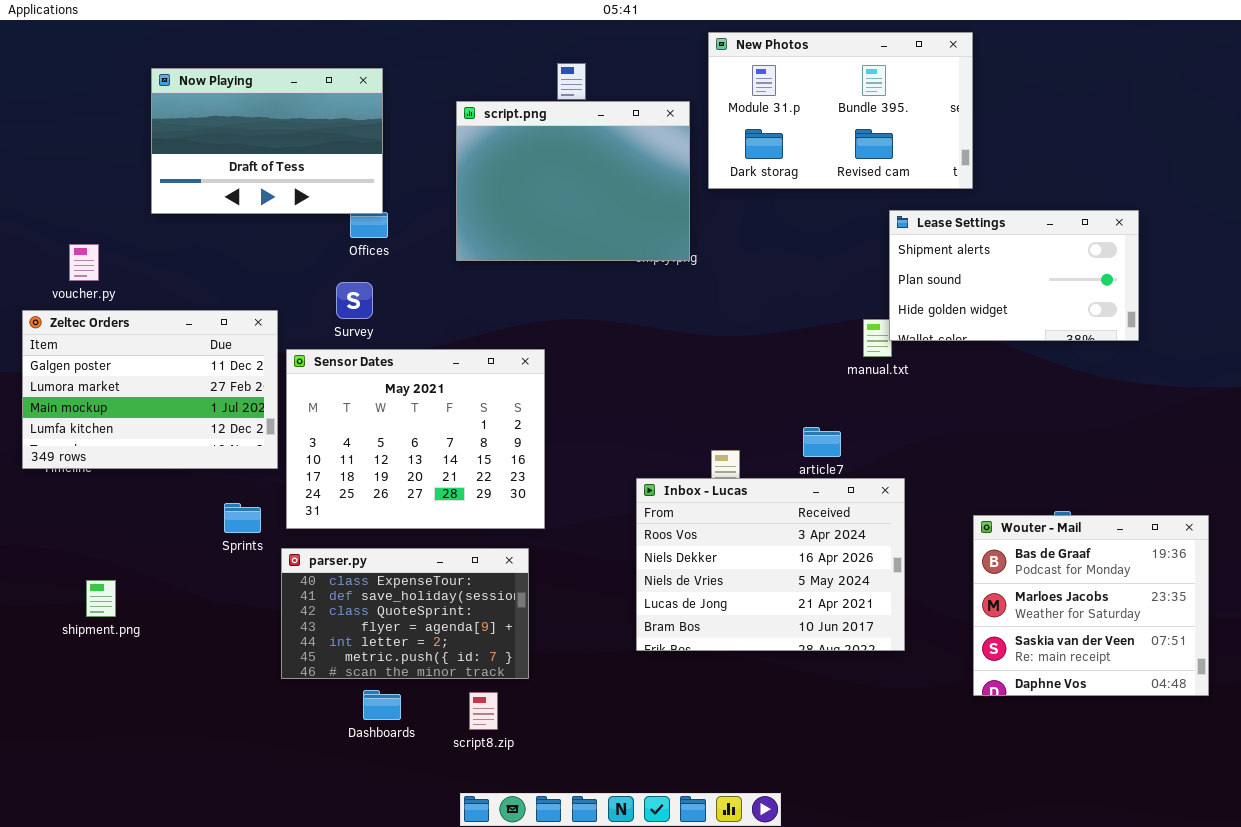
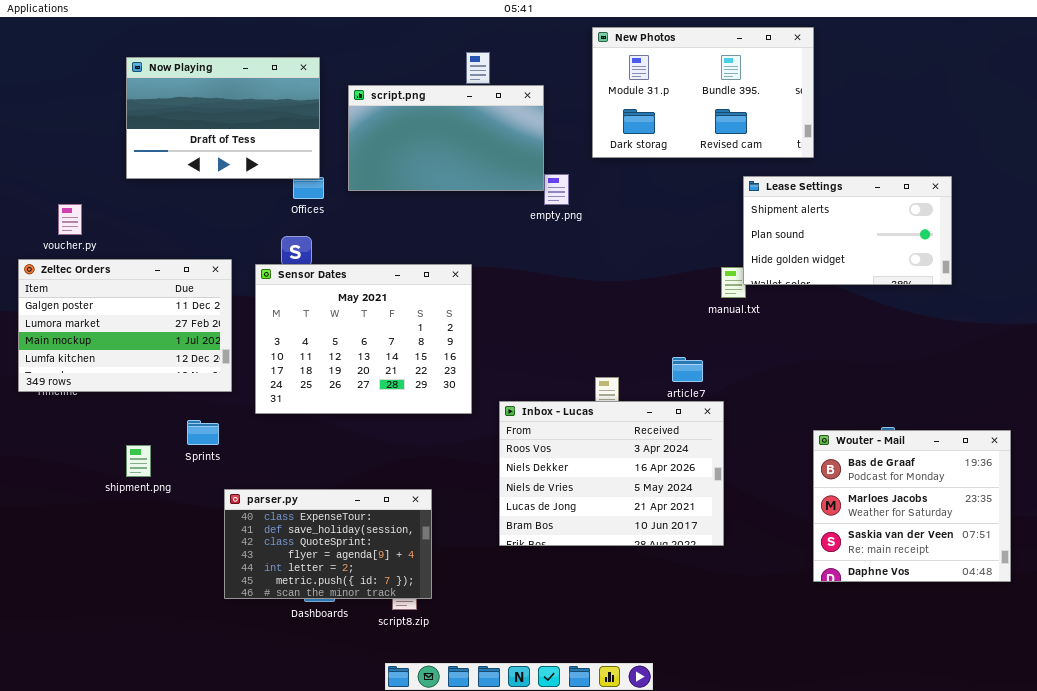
script.png: [456,101,690,261] -> [348,85,544,191], moved, resized
Sensor Dates: [286,349,545,529] -> [255,264,472,414], moved
Inbox - Lucas: [636,478,905,651] -> [499,401,724,546], moved
parser.py: [281,548,529,679] -> [224,489,432,599], moved
shipment.png: [86,580,116,617] -> [126,445,151,477], moved

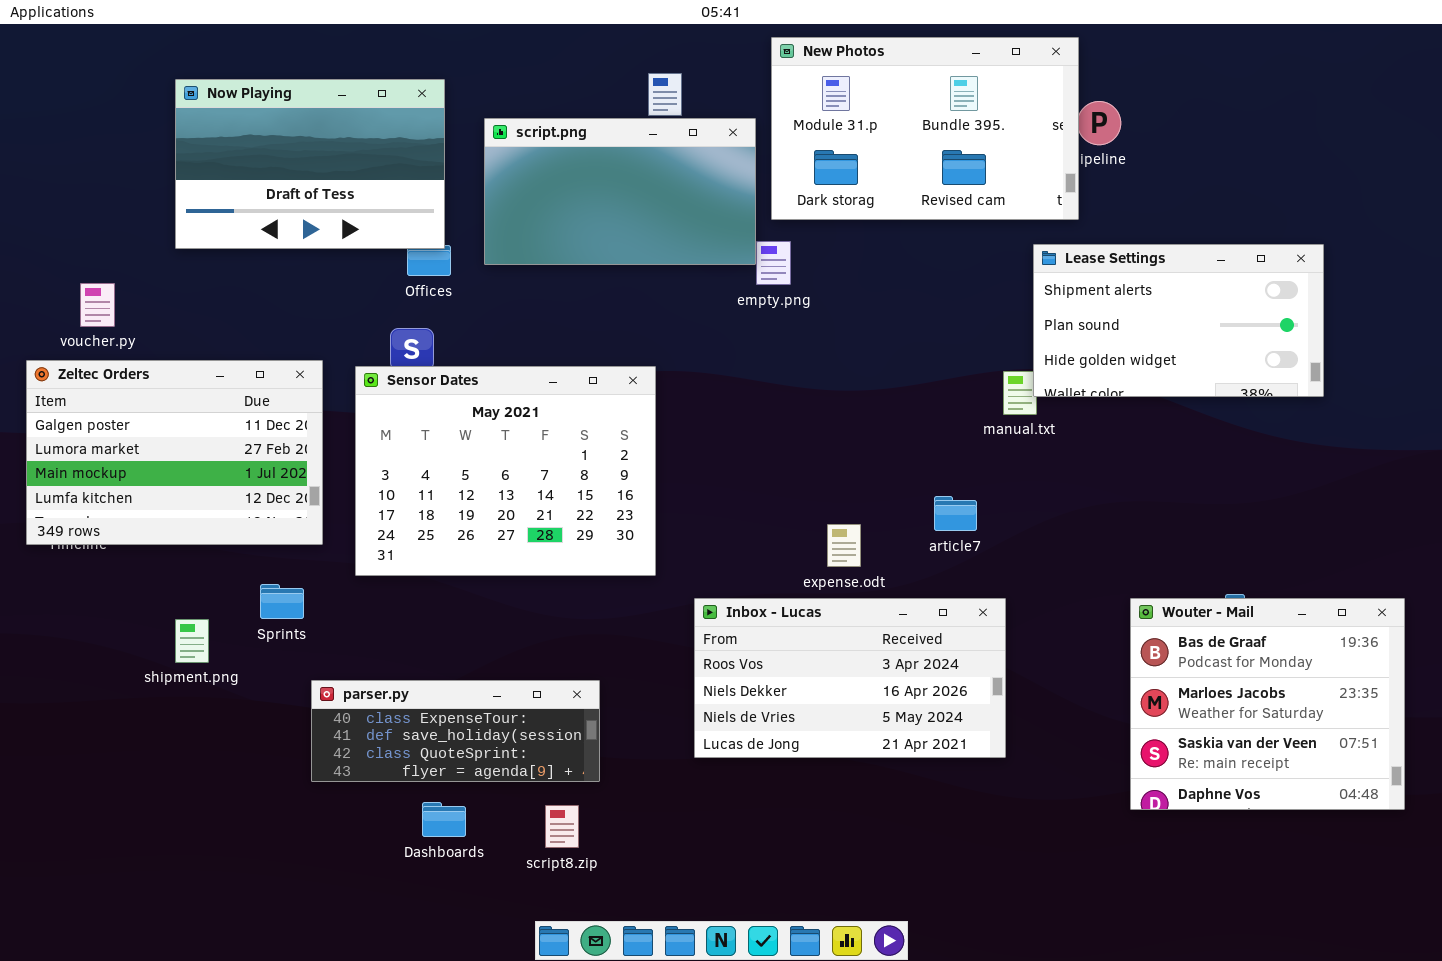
New Photos: [592,27,814,158] -> [771,37,1079,220], moved
Inbox - Lucas: [499,401,724,546] -> [694,598,1006,758], resized
parser.py: [224,489,432,599] -> [311,680,600,782], resized

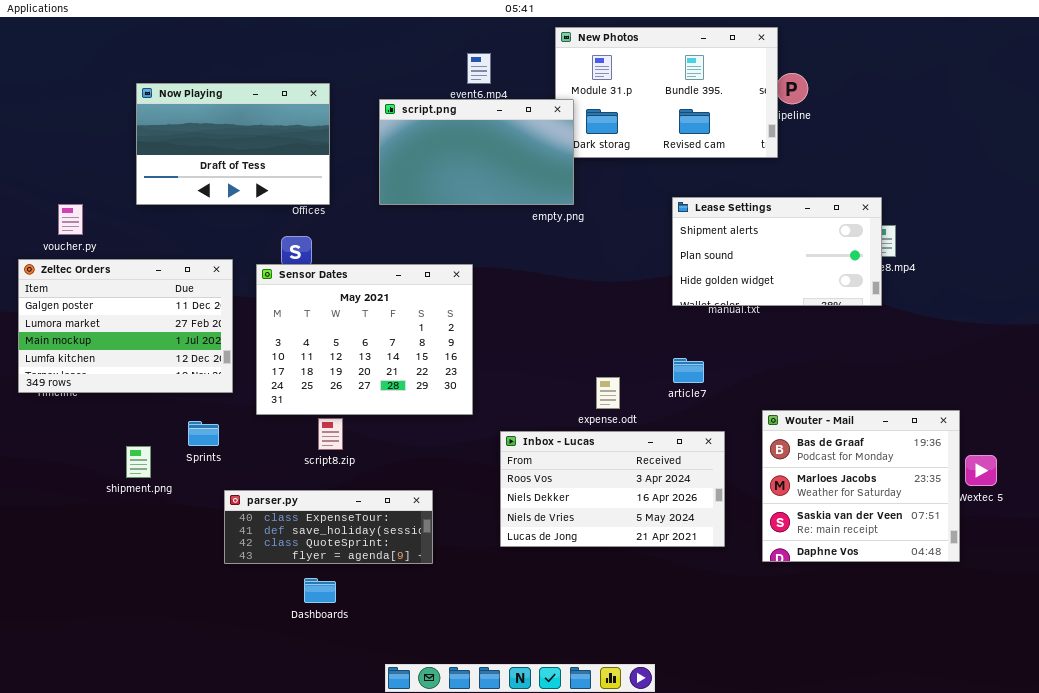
Now Playing: [175,79,445,249] -> [136,83,330,205], moved
script.png: [484,118,756,265] -> [379,99,574,205], moved
Lease Settings: [1033,244,1324,397] -> [672,197,882,306], moved
Wouter - Mail: [1130,598,1405,810] -> [762,410,960,562], moved
script8.zip: [545,805,579,848] -> [318,418,343,450], moved

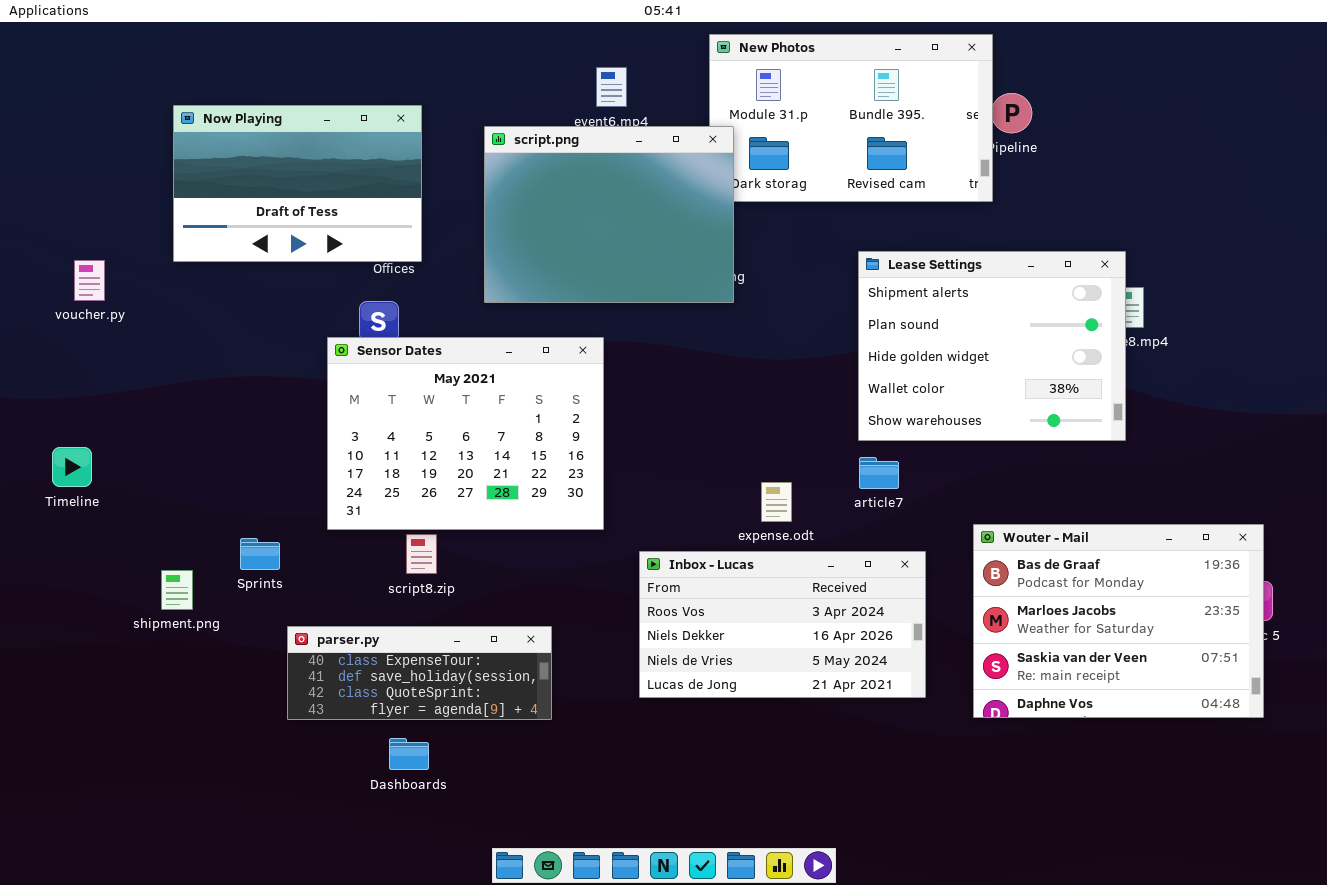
script.png: [379,99,574,205] -> [484,126,734,303], resized
Lease Settings: [672,197,882,306] -> [858,251,1126,441], resized
Zeltec Orders: [18,259,233,393] -> none, closed
Wouter - Mail: [762,410,960,562] -> [973,524,1264,718], resized

